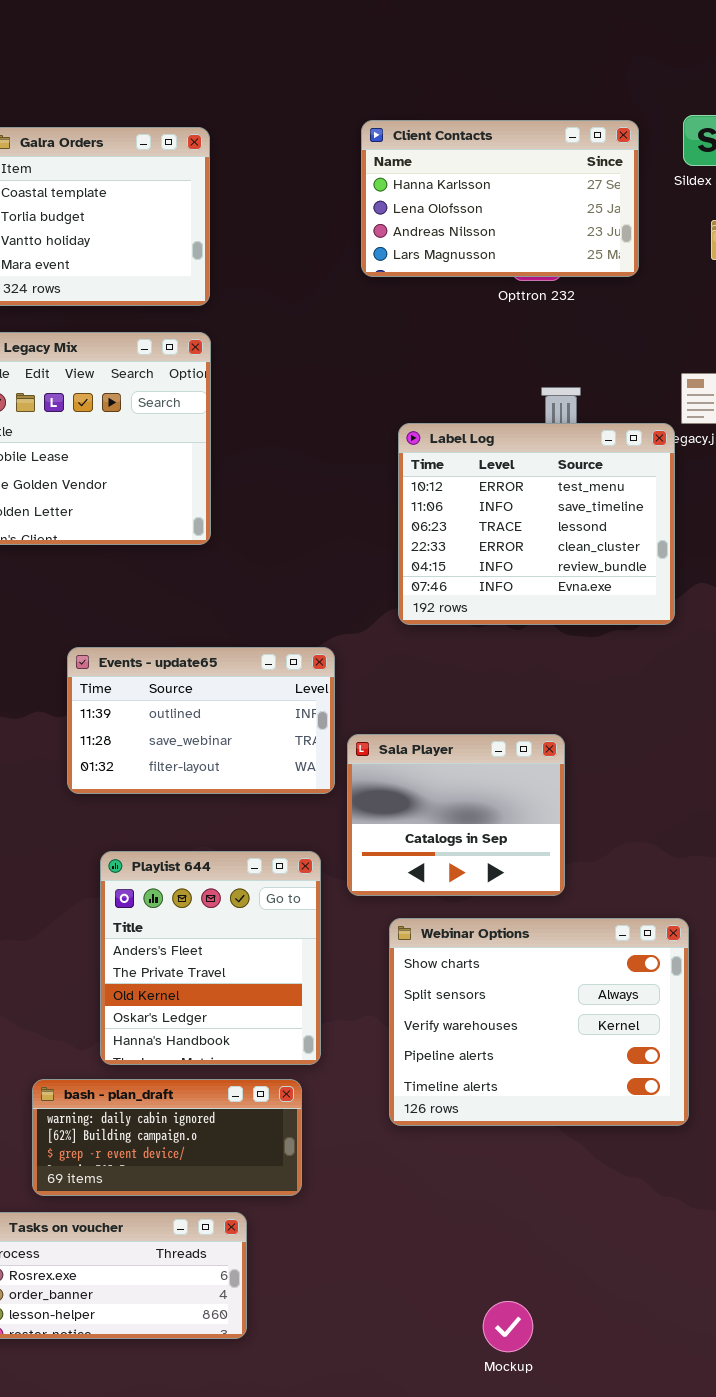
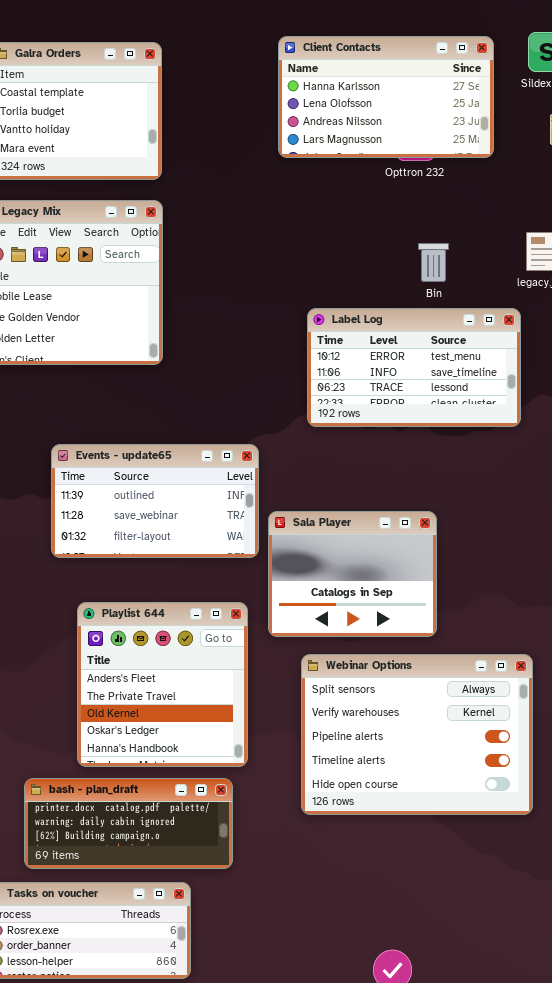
Label Log: [398,423,675,625] -> [307,308,521,427], resized
Webinar Options: [389,918,689,1126] -> [301,654,533,815], scrolled down 1 row
bash - plan_draft: [32,1079,302,1196] -> [24,778,233,869], scrolled up 1 row

